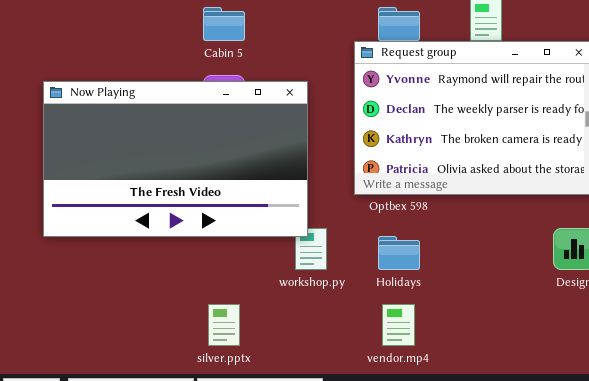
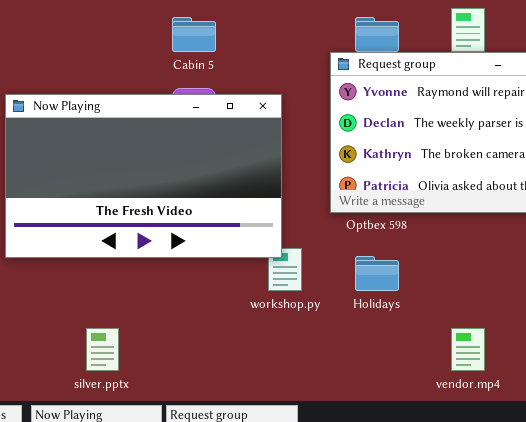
silver.pptx: [208,304,240,346] -> [86,328,119,371], moved
vendor.mp4: [382,304,415,346] -> [451,328,485,371], moved

